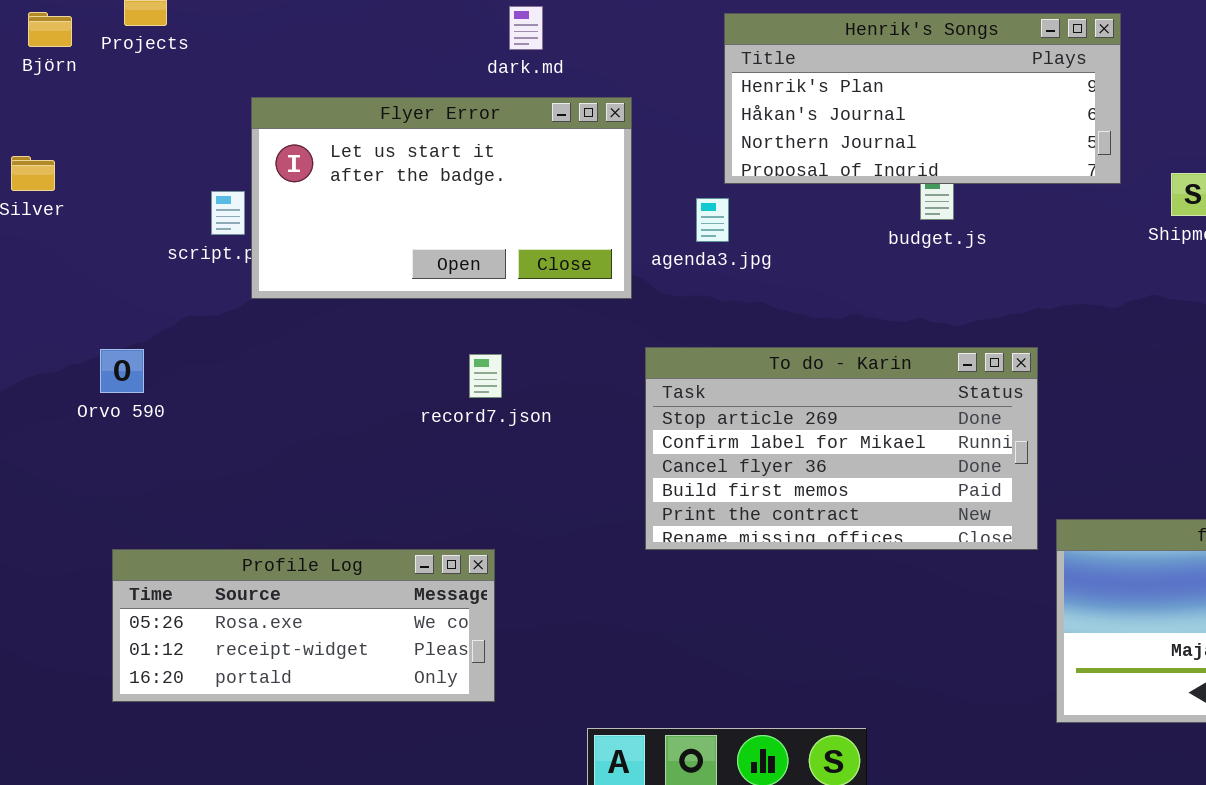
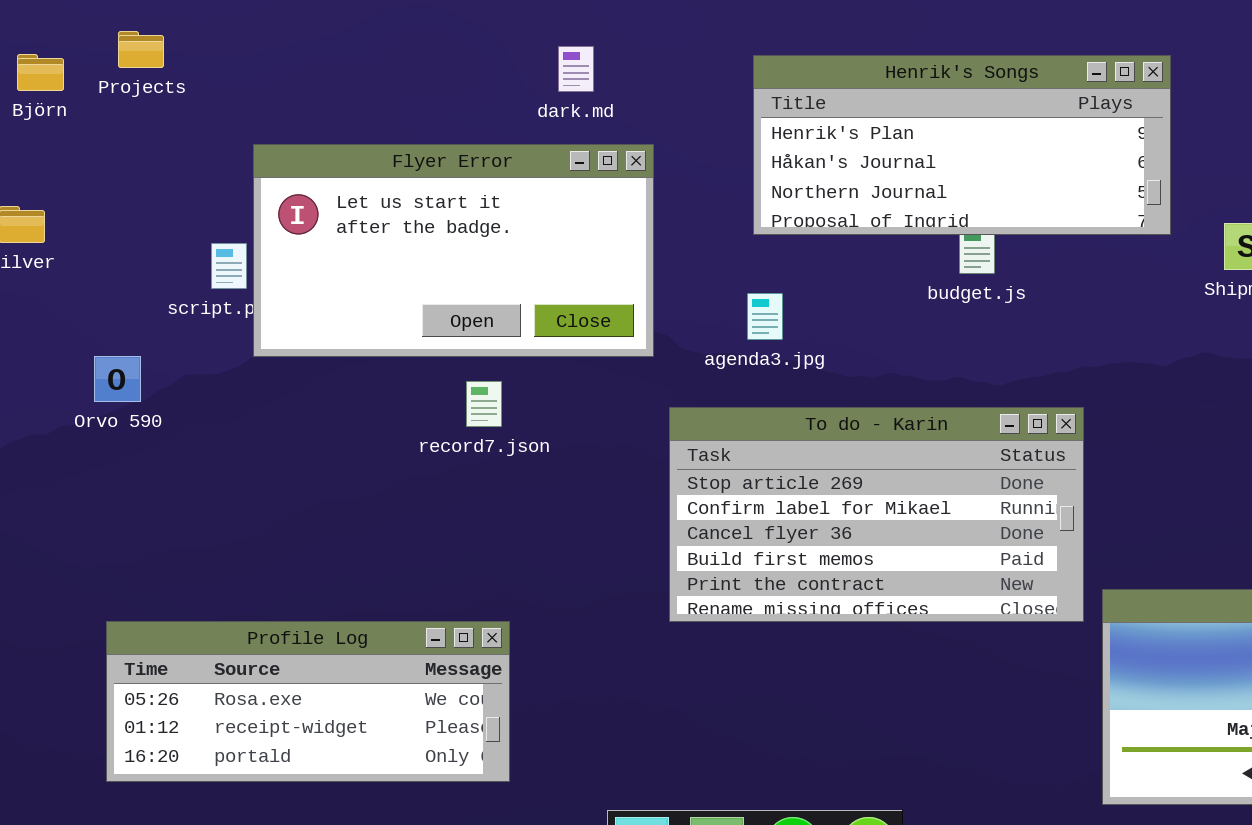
dark.md: [509,6,543,50] -> [558,46,594,92], moved
agenda3.jpg: [696,198,729,242] -> [747,293,783,340], moved
Orvo 590: [100,349,144,393] -> [94,356,141,402], moved
record7.json: [469,354,502,398] -> [466,381,502,427], moved

